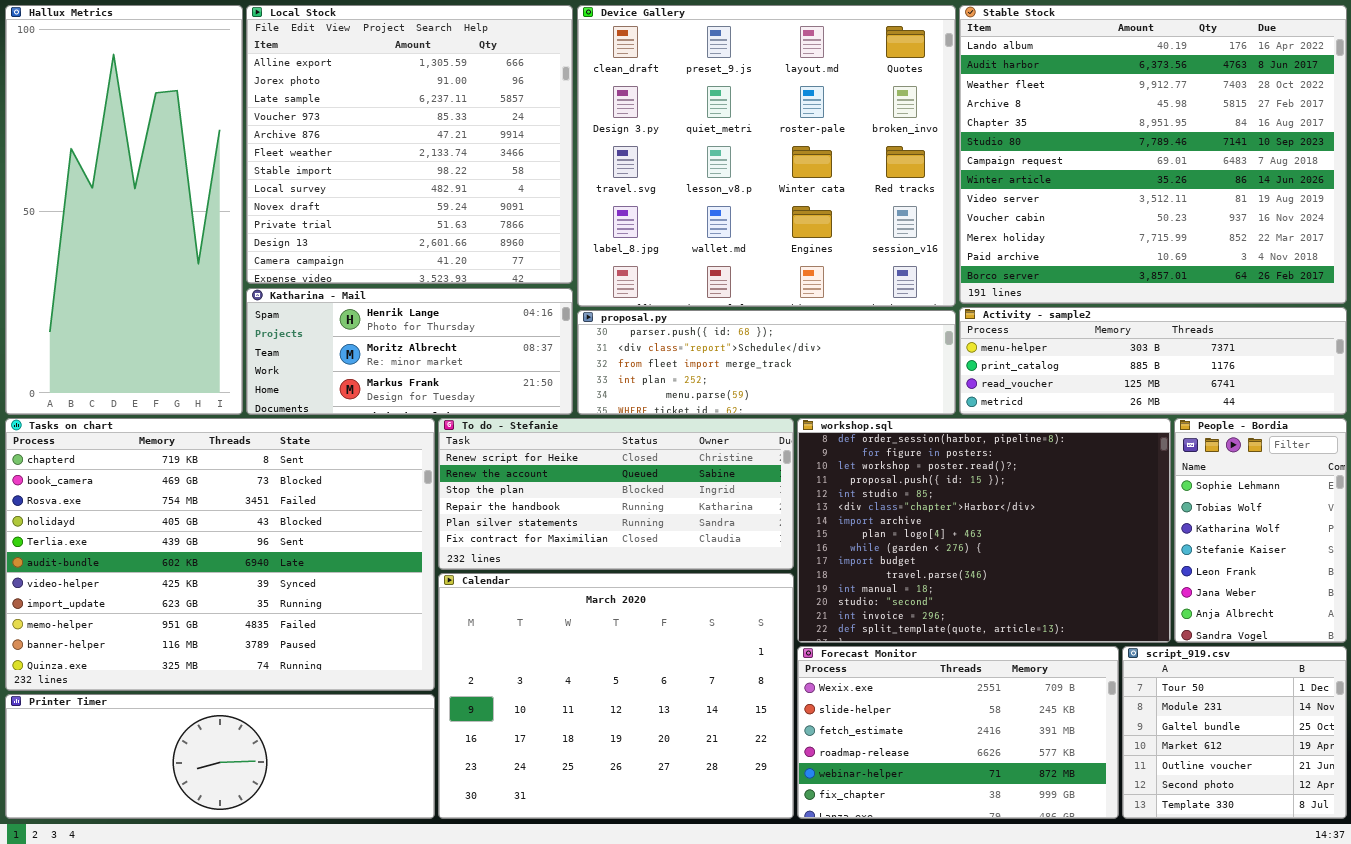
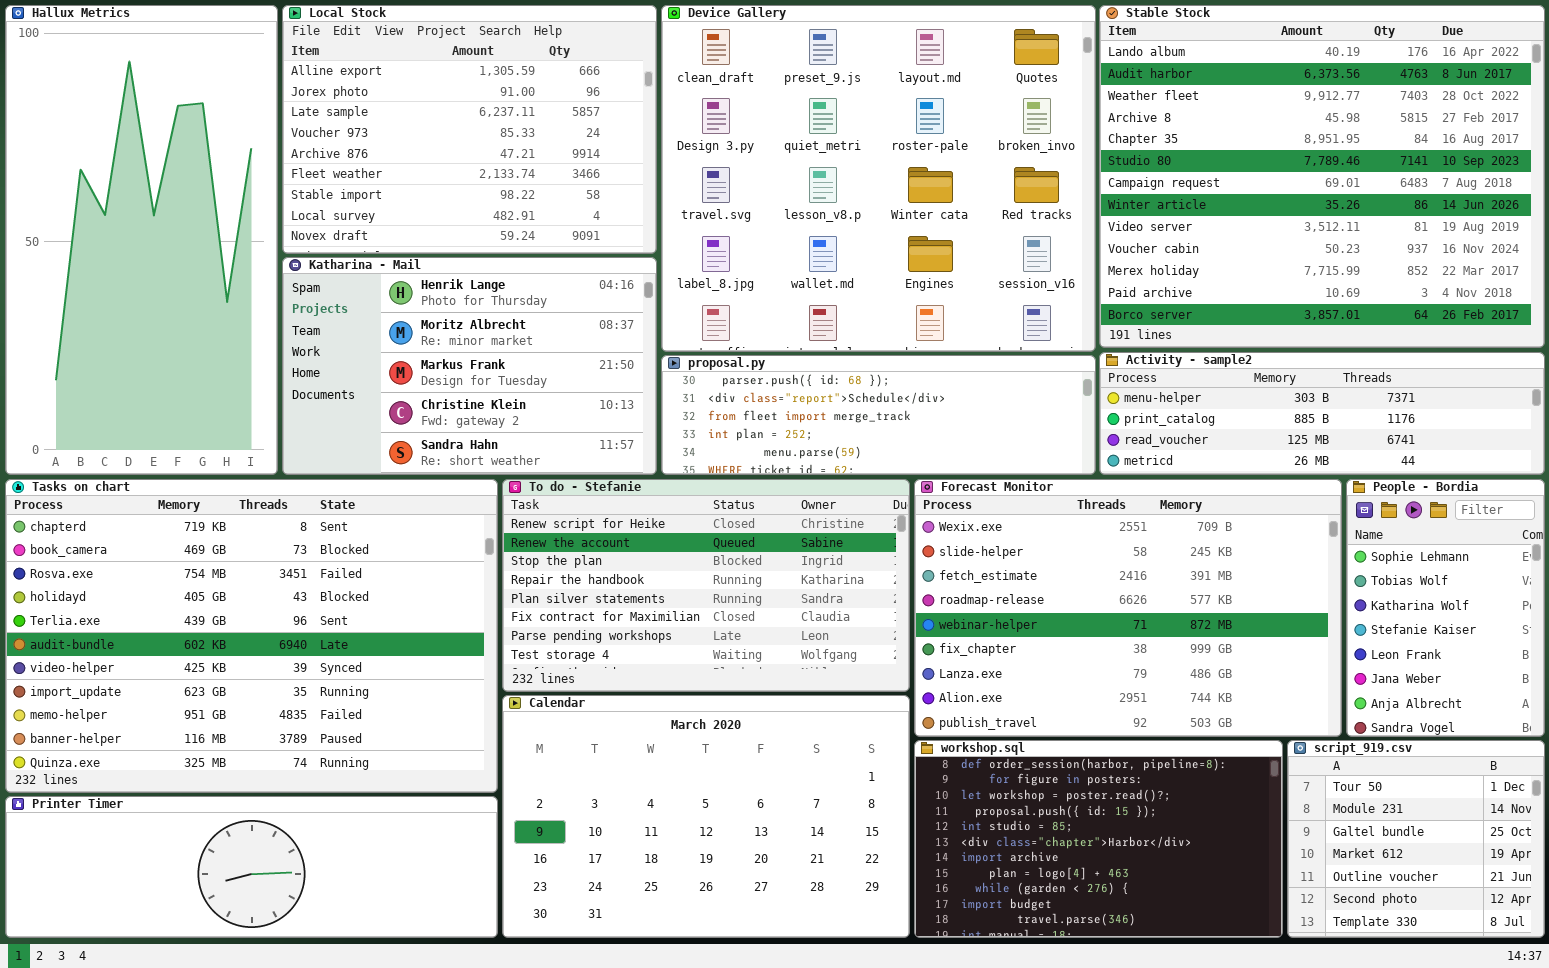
Local Stock: [246,5,573,284] -> [282,5,657,254], resized
Katharina - Mail: [246,288,573,415] -> [282,257,657,475], resized
To do - Stefanie: [438,418,794,570] -> [502,479,910,692], resized
workshop.sql: [797,418,1171,643] -> [914,740,1283,938], moved, resized
Calendar: [438,573,794,819] -> [502,695,910,938], resized
Forecast Monitor: [797,646,1119,819] -> [914,479,1342,737], moved, resized

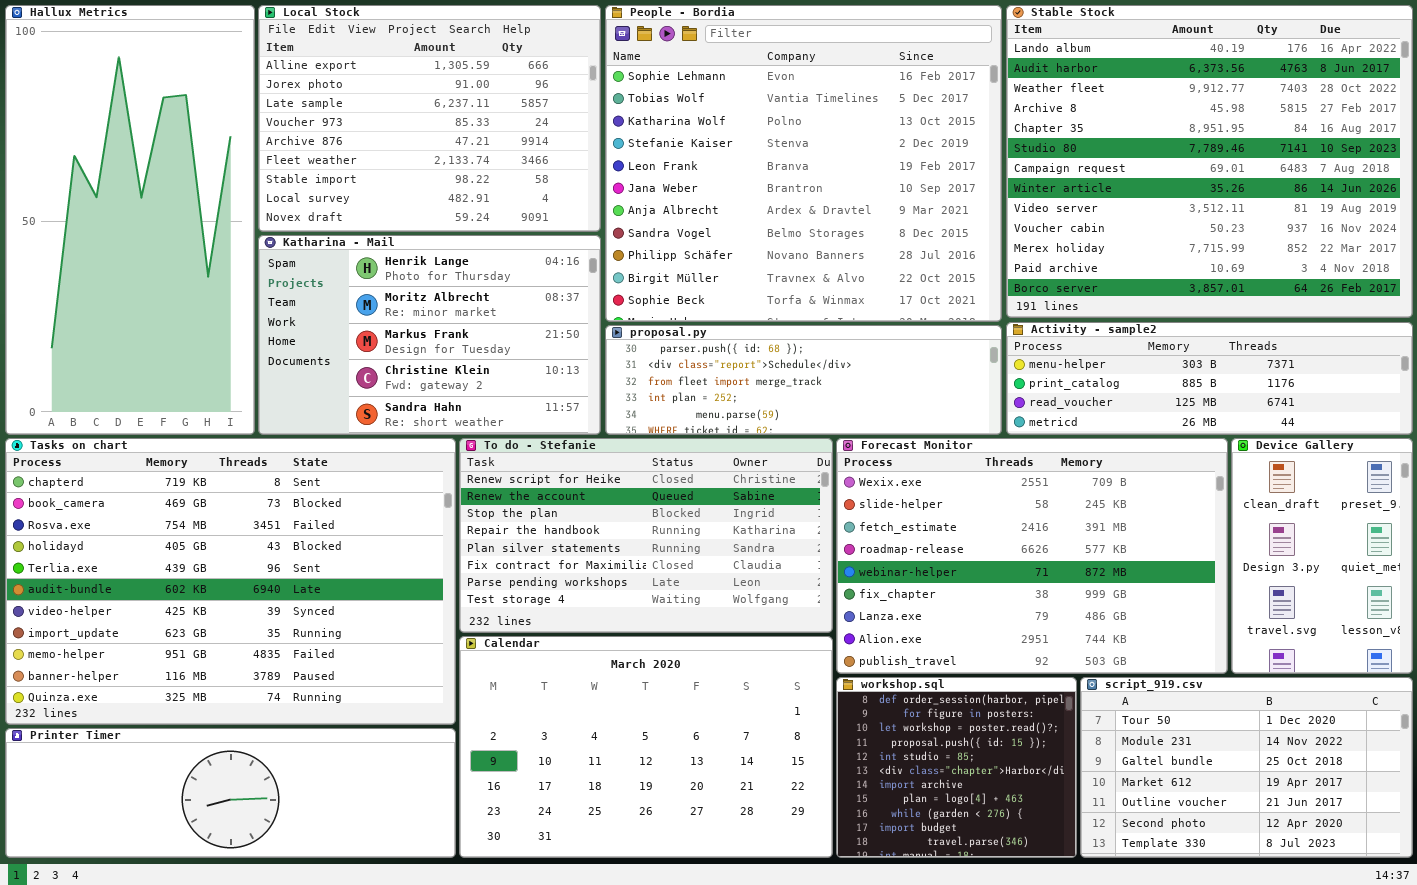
Device Gallery: [661,5,1096,352] -> [1231,438,1413,674], moved, resized
People - Bordia: [1346,479,1545,737] -> [605,5,1002,322], moved, resized
workshop.sql: [914,740,1283,938] -> [836,677,1077,858], resized
script_919.csv: [1287,740,1545,938] -> [1080,677,1413,858], resized

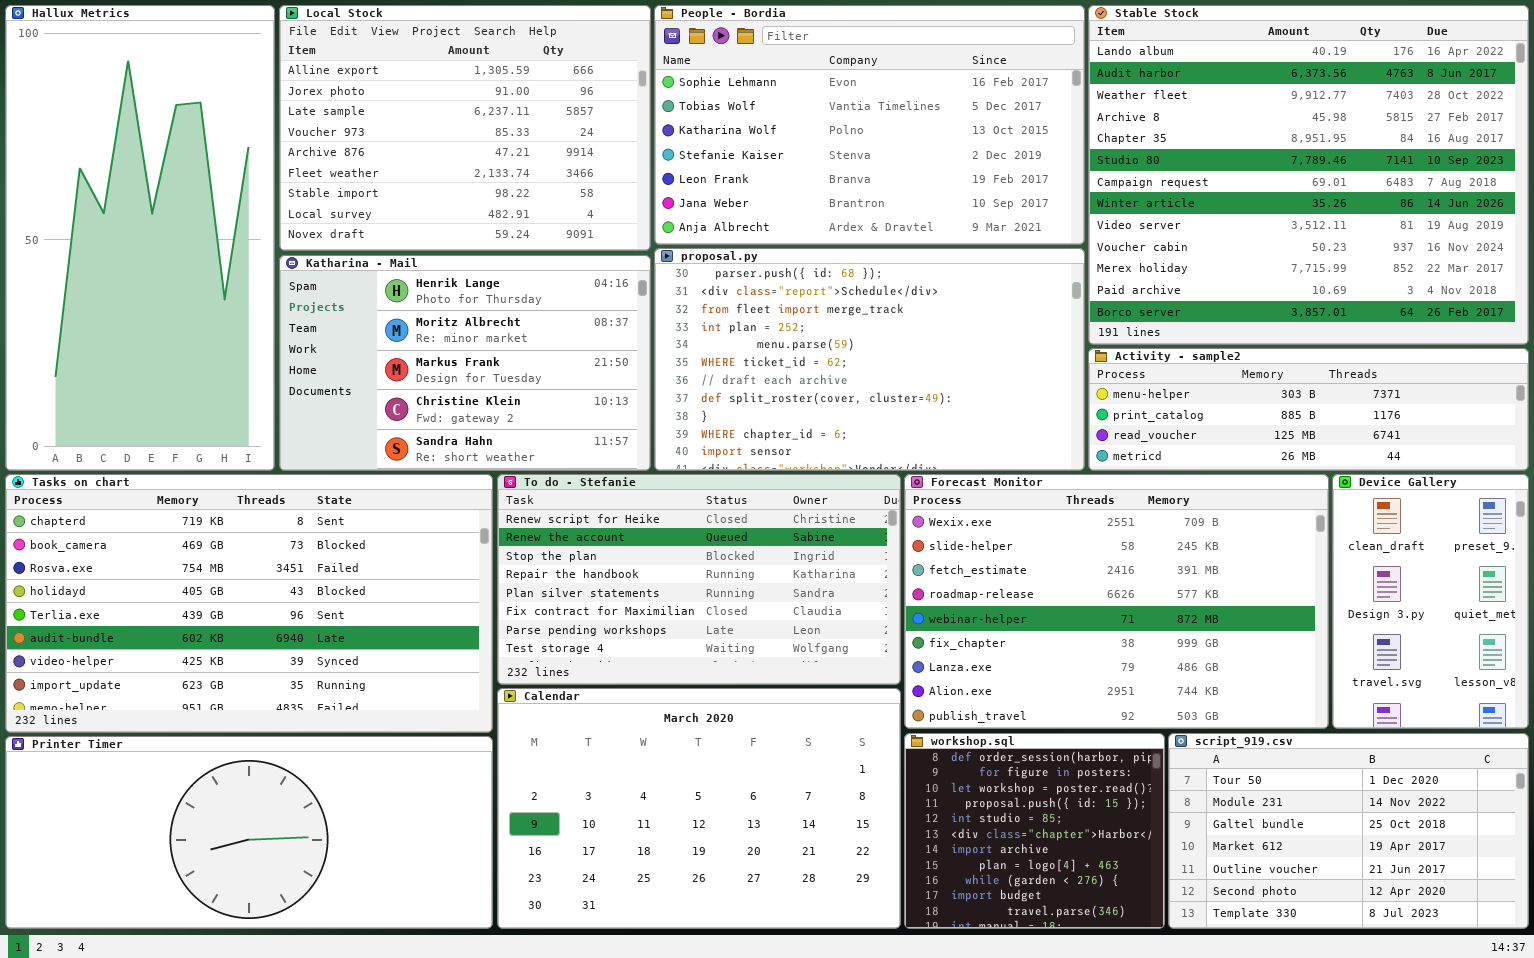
People - Bordia: [605,5,1002,322] -> [654,5,1085,245], resized
proposal.py: [605,325,1002,435] -> [654,248,1085,471], resized
Tasks on chart: [5,438,456,725] -> [5,474,493,733], resized
Printer Timer: [5,728,456,858] -> [5,736,493,929], resized

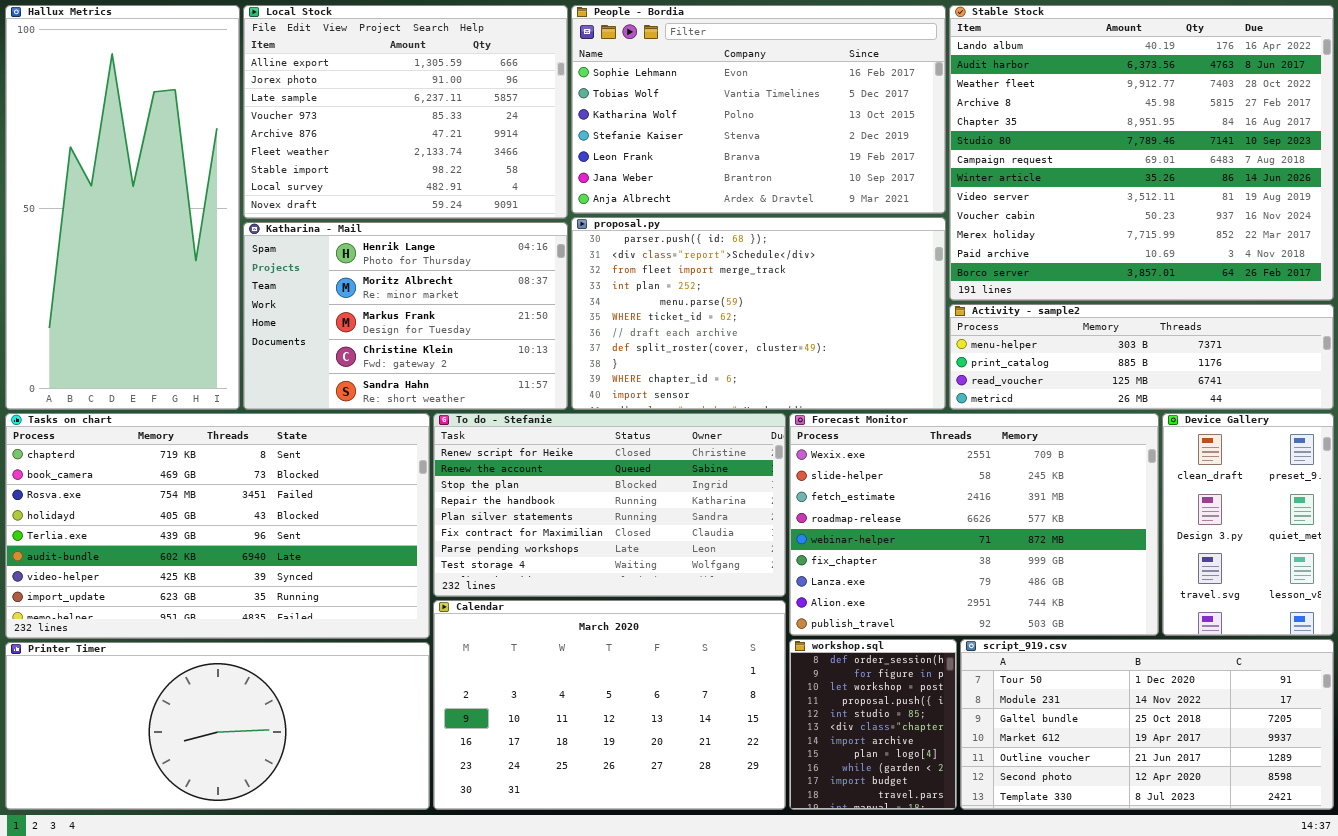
workshop.sql: [904,733,1165,929] -> [789,639,957,810], resized
script_919.csv: [1168,733,1529,929] -> [960,639,1334,810], resized

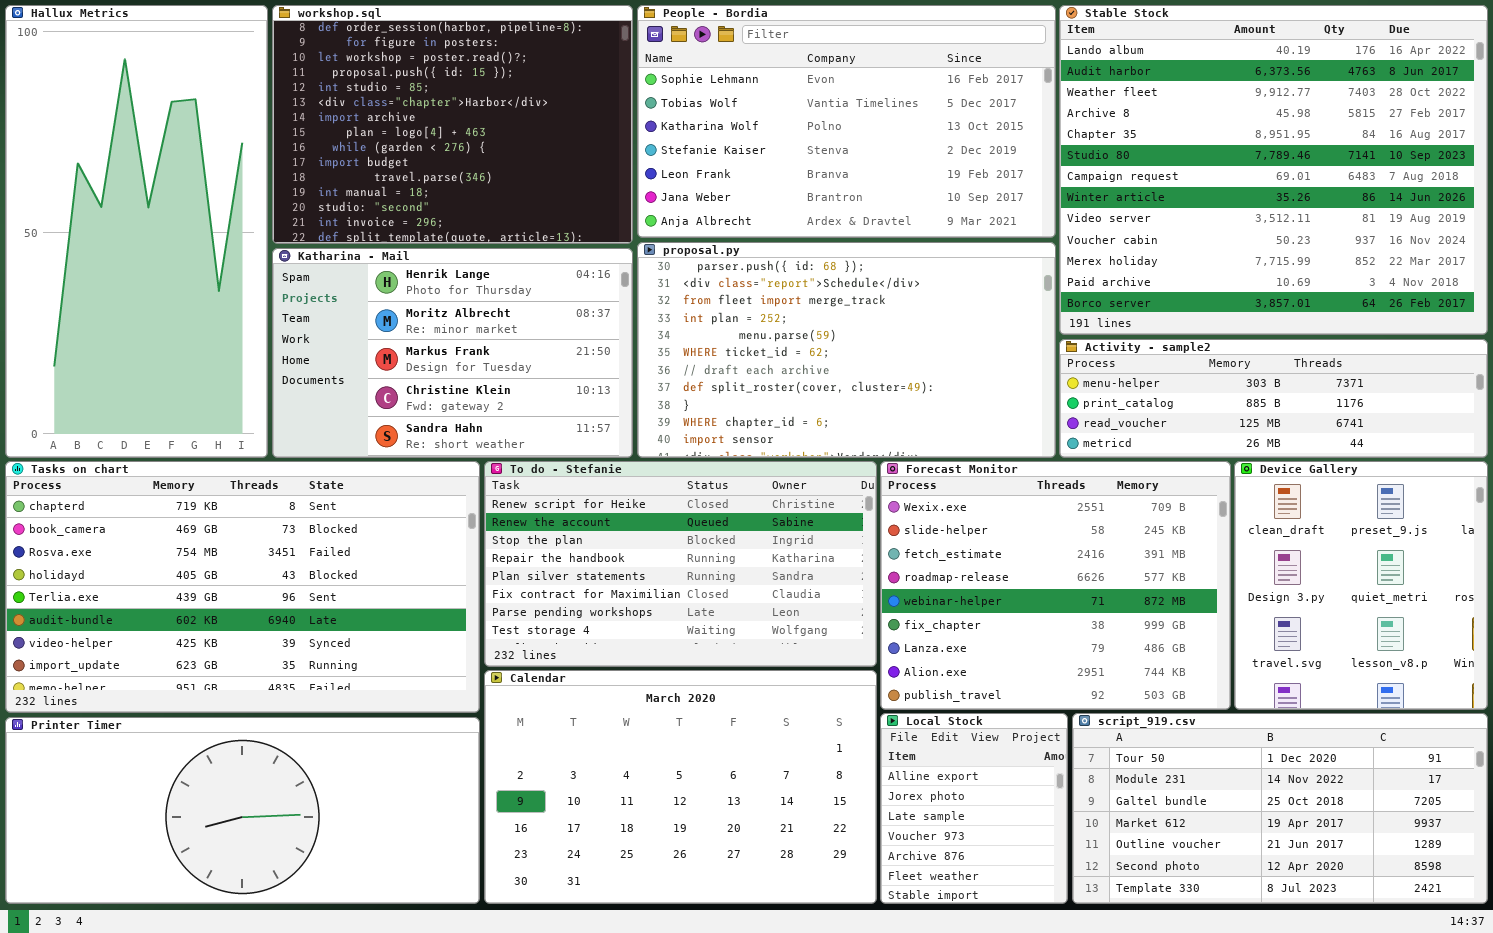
Local Stock: [243,5,568,219] -> [880,713,1068,904], moved, resized
Forecast Monitor: [789,413,1159,636] -> [880,461,1231,710], resized
Device Gallery: [1162,413,1334,636] -> [1234,461,1488,710], resized
workshop.sql: [789,639,957,810] -> [272,5,633,244], moved, resized

